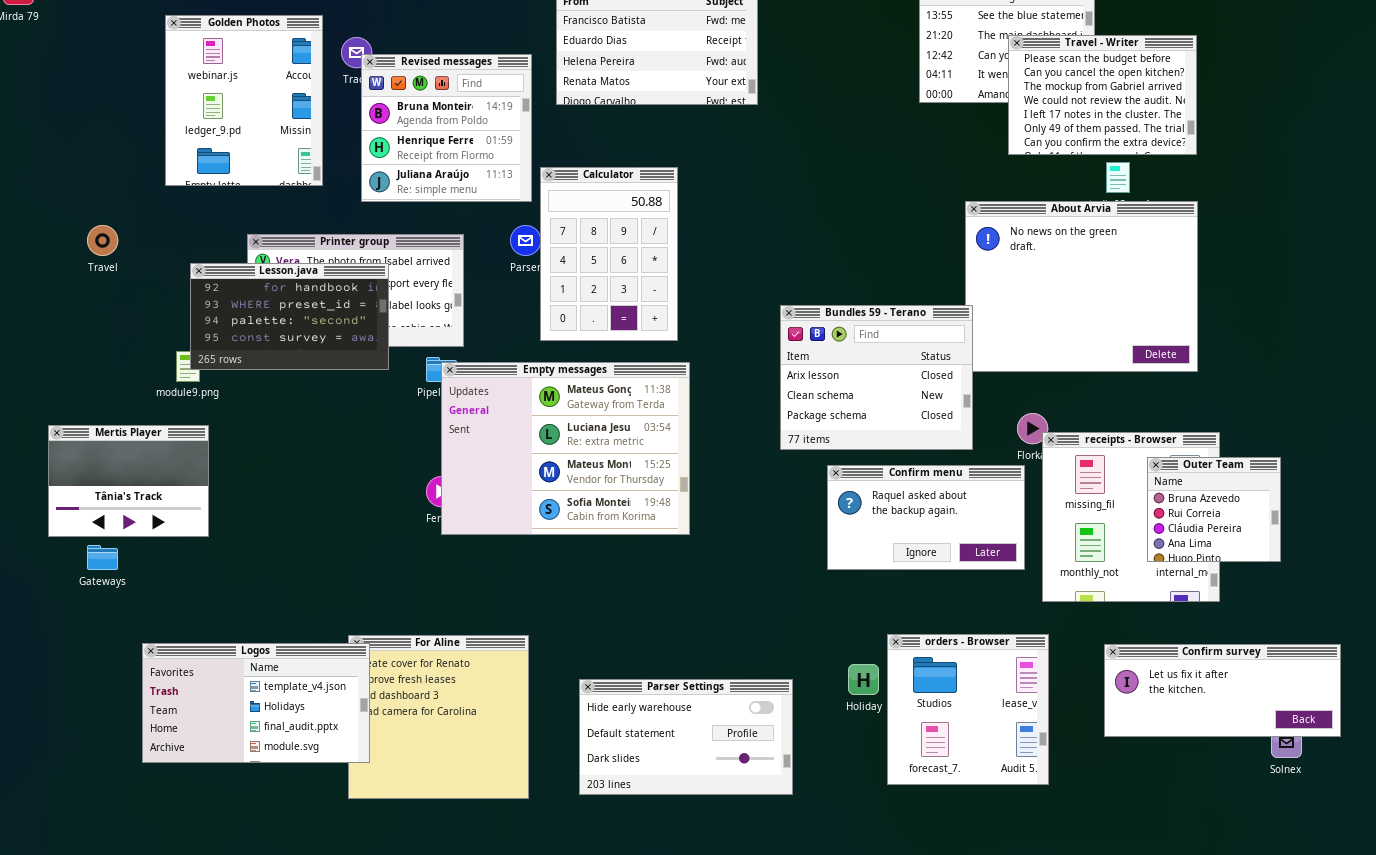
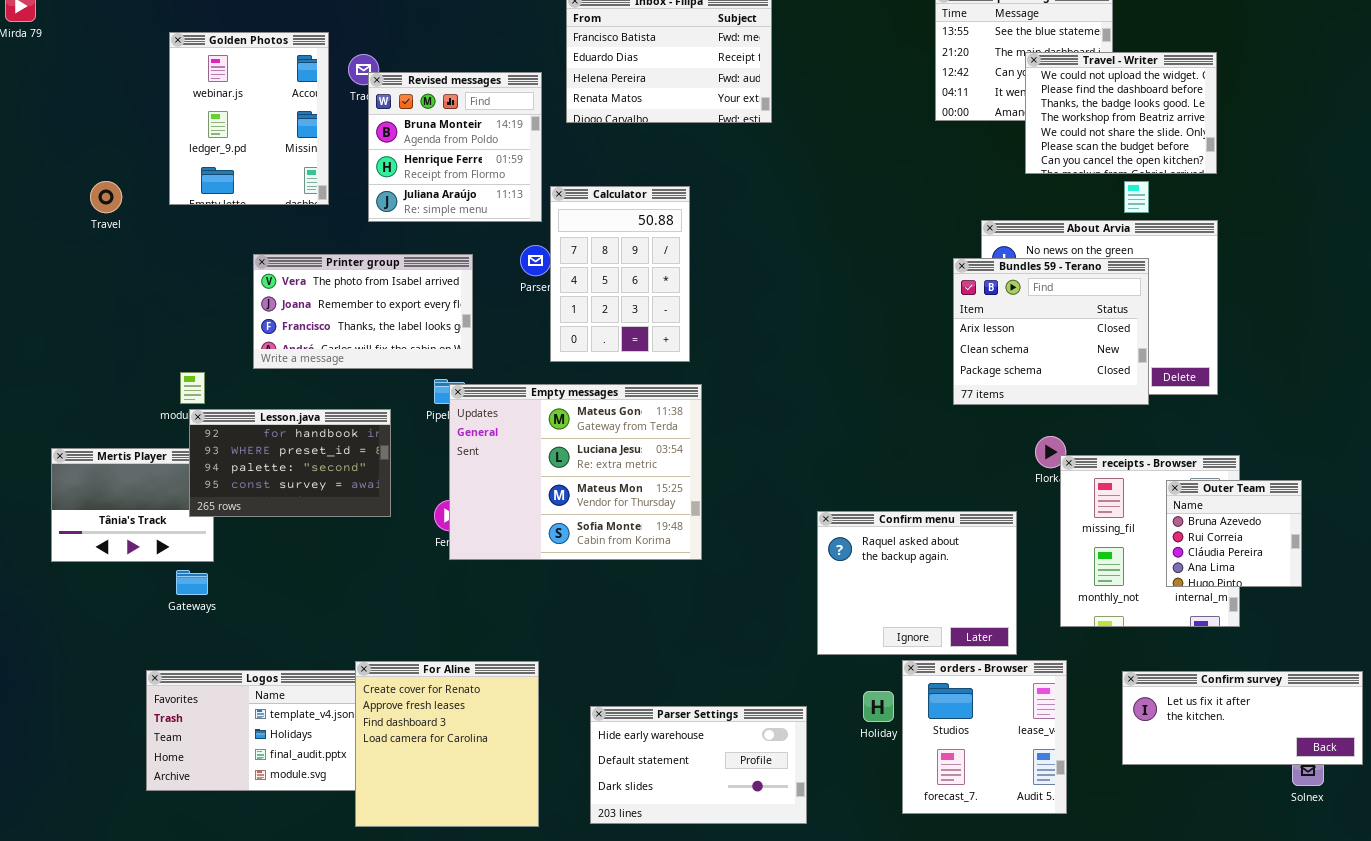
Travel - Writer: [1008,35,1197,155] -> [1025,52,1217,174], scrolled up 5 rows
Travel: [87,225,118,256] -> [90,181,122,213], moved
Lesson.java: [190,263,389,370] -> [189,409,391,517], moved
Bundles 59 - Terano: [780,305,973,450] -> [953,258,1149,405], moved
Confirm menu: [827,465,1025,570] -> [817,511,1017,655], moved, resized
Gateways: [87,545,118,570] -> [176,570,208,595], moved
For Aline: [348,635,529,799] -> [355,661,539,827], raised

